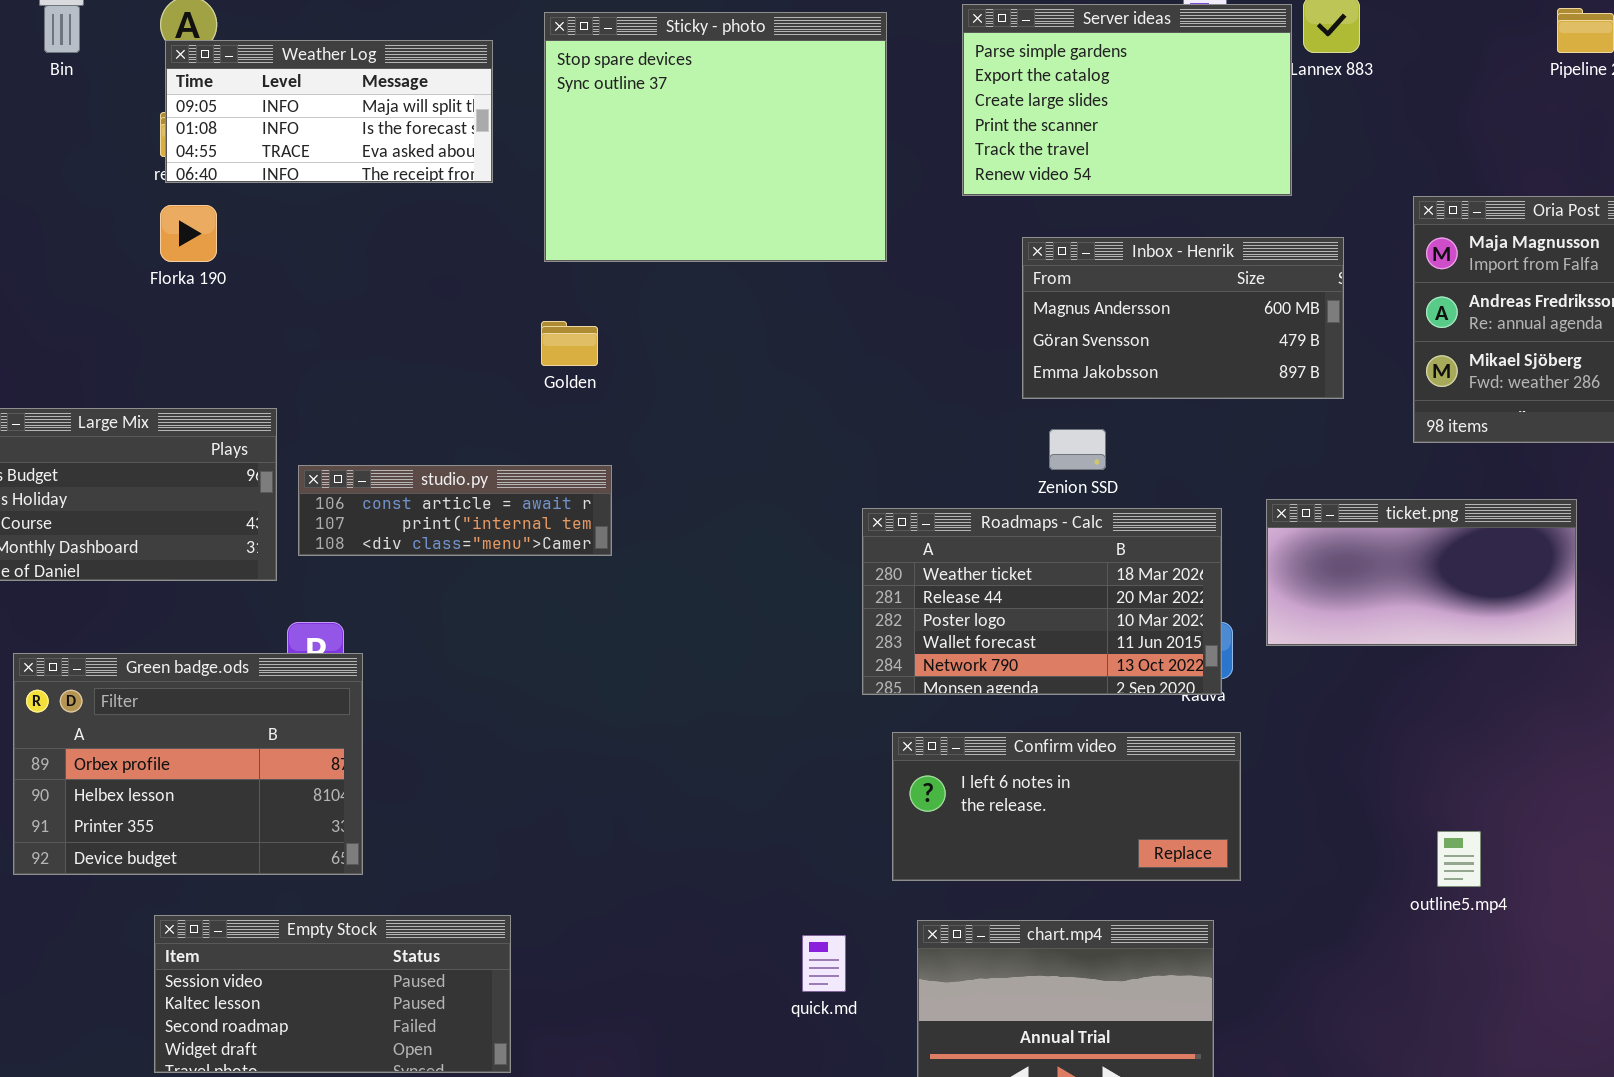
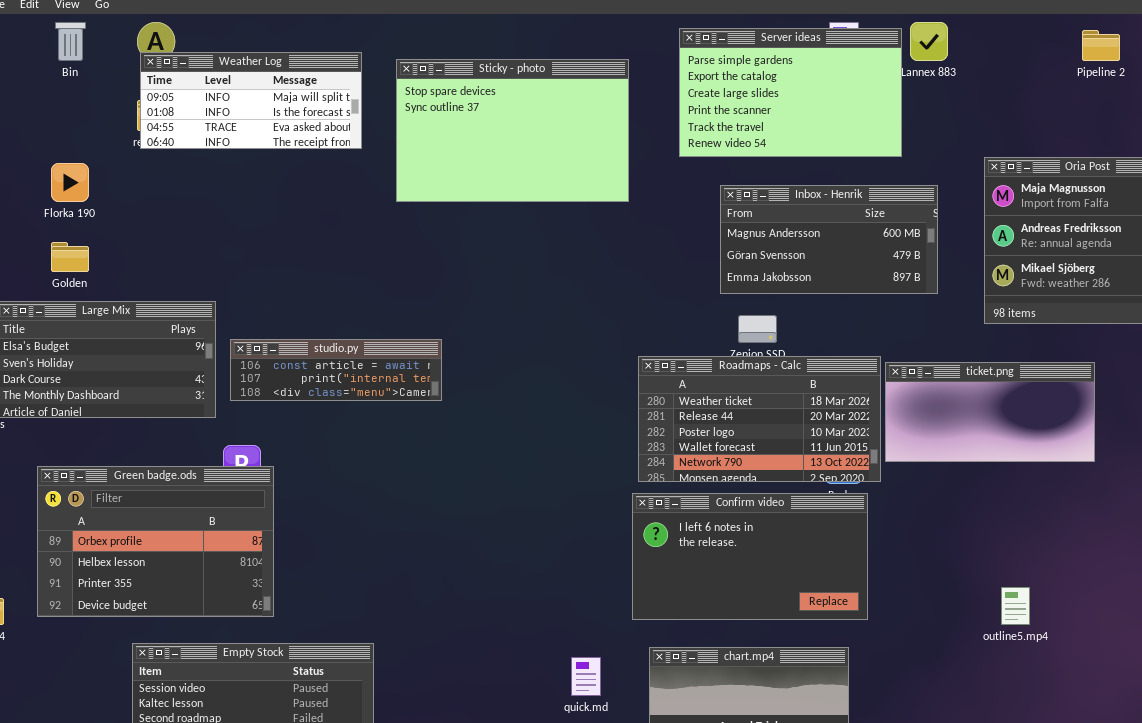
Sticky - photo: [544,12,887,262] -> [396,59,629,202], resized
Florka 190: [160,205,217,262] -> [51,163,89,202], moved
Golden: [541,321,598,366] -> [51,242,89,272], moved
Roadmaps - Calc: [862,508,1222,695] -> [638,356,881,482], moved
Confirm video: [892,732,1241,881] -> [632,493,868,620], resized

